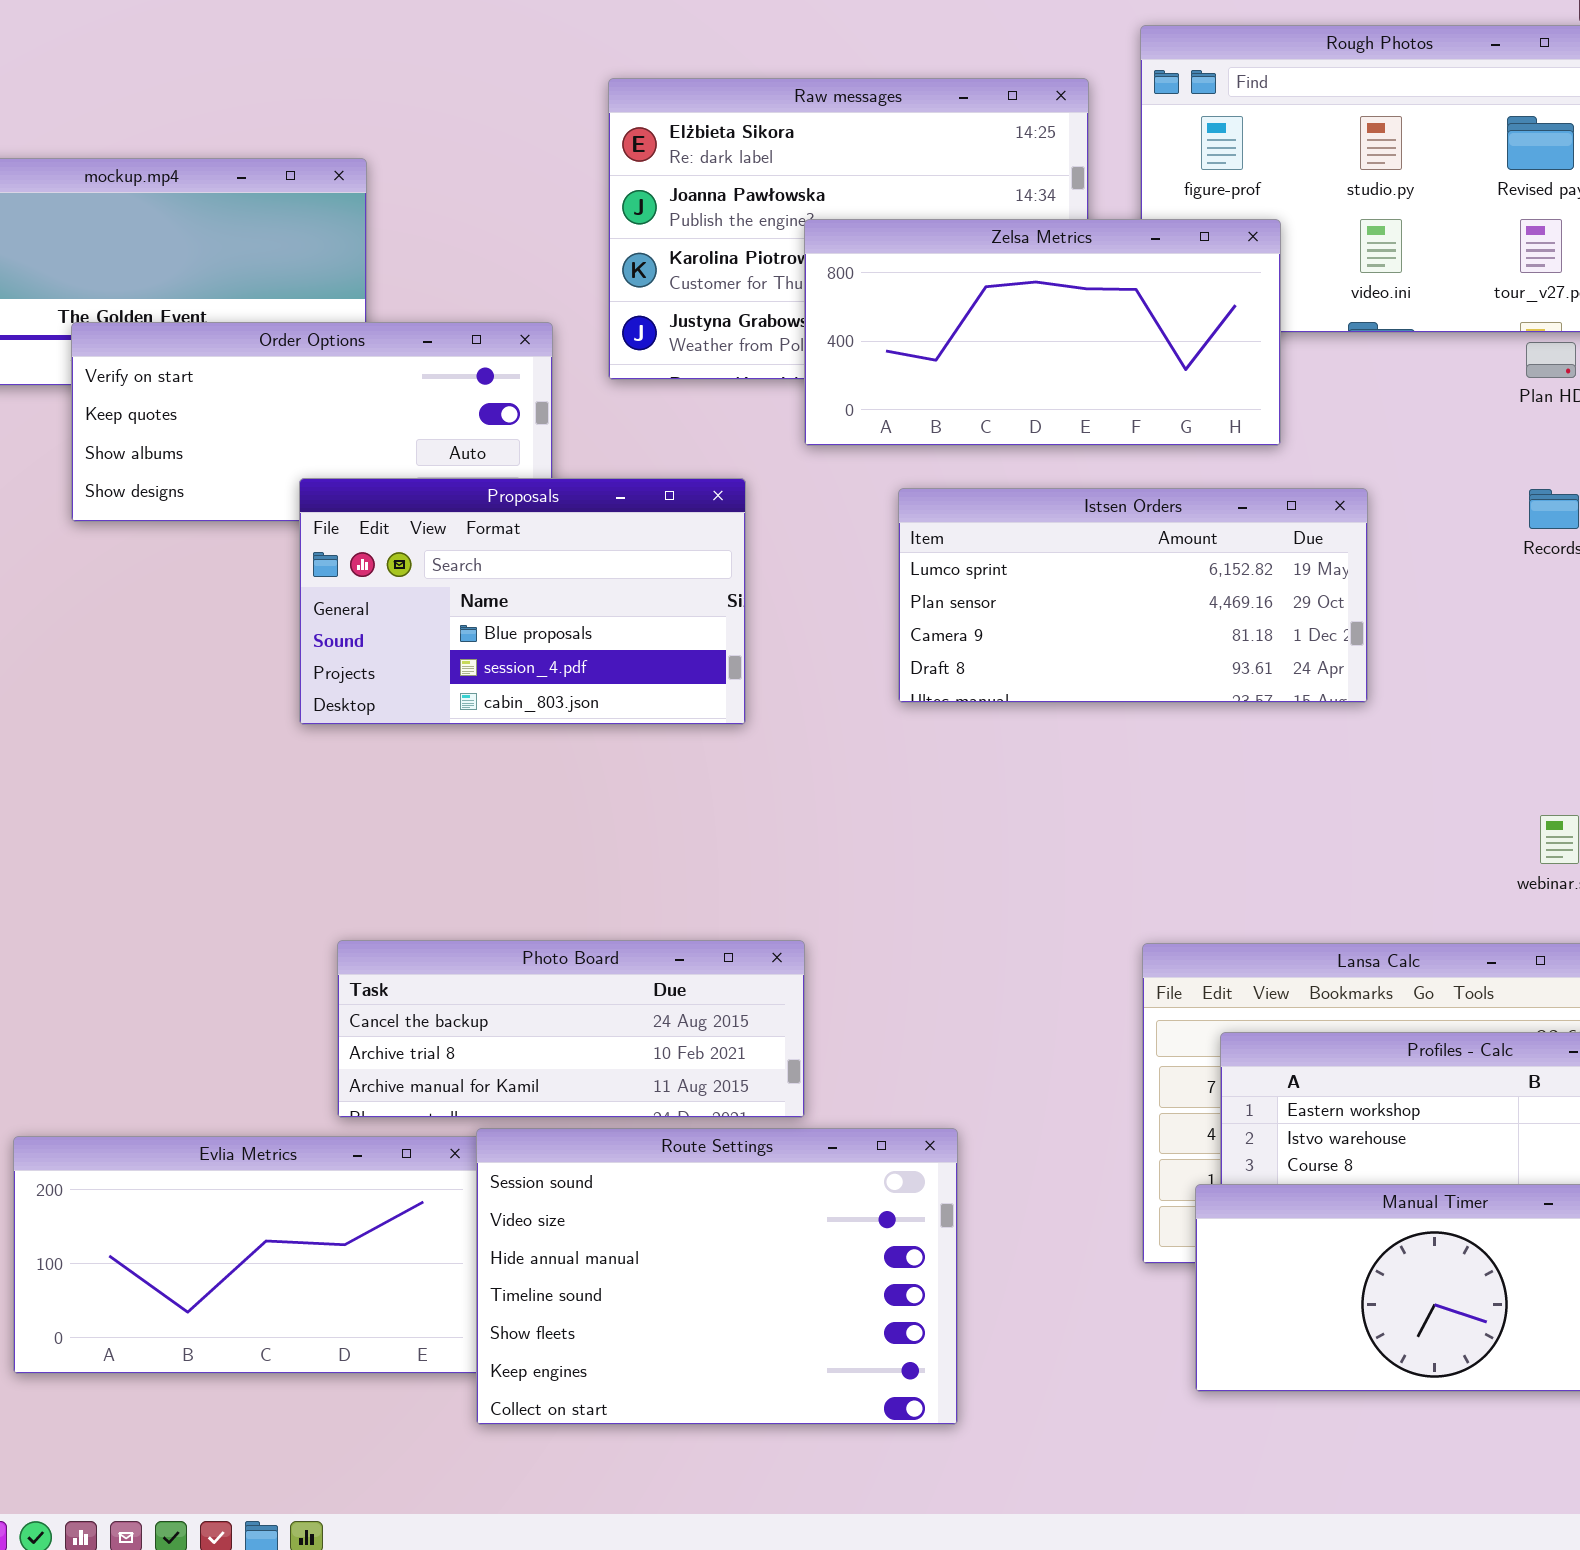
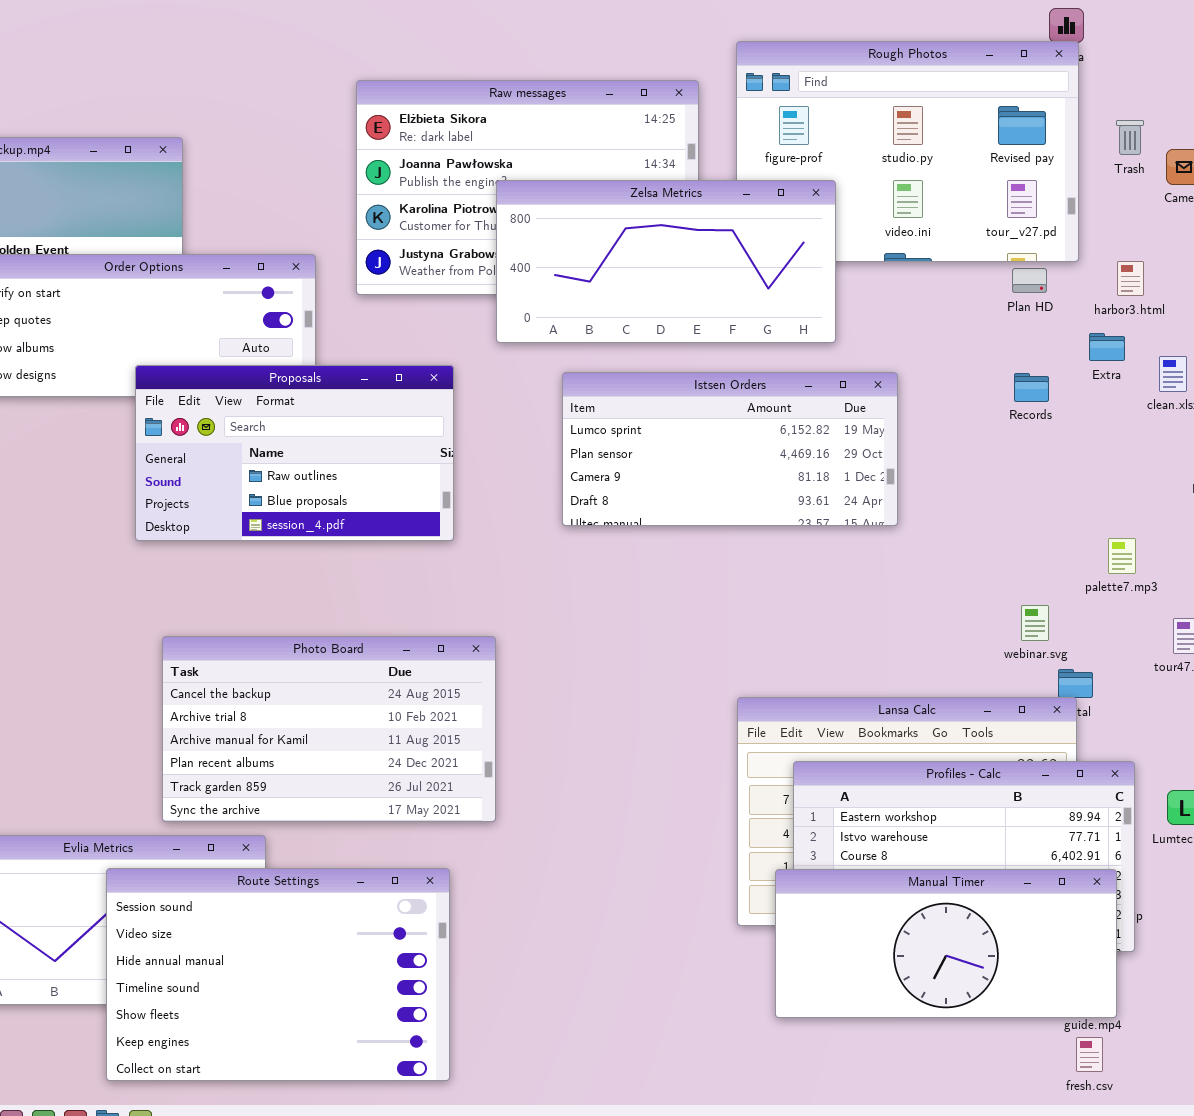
Proposals: [299,478,746,725] -> [135,365,454,541], scrolled up 1 row
Photo Board: [337,940,805,1118] -> [162,636,496,822], resized
Route Settings: [476,1128,958,1425] -> [106,868,450,1081], moved

